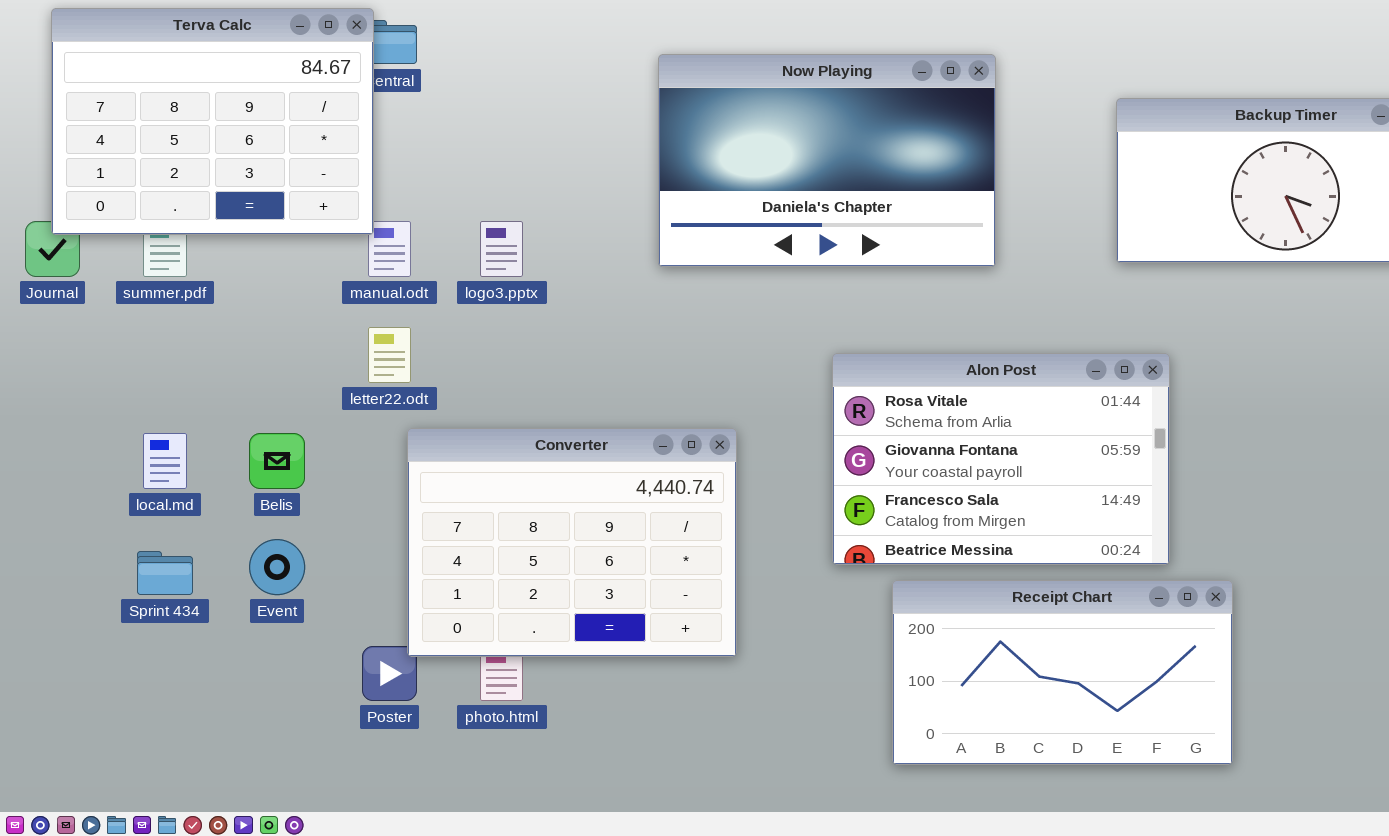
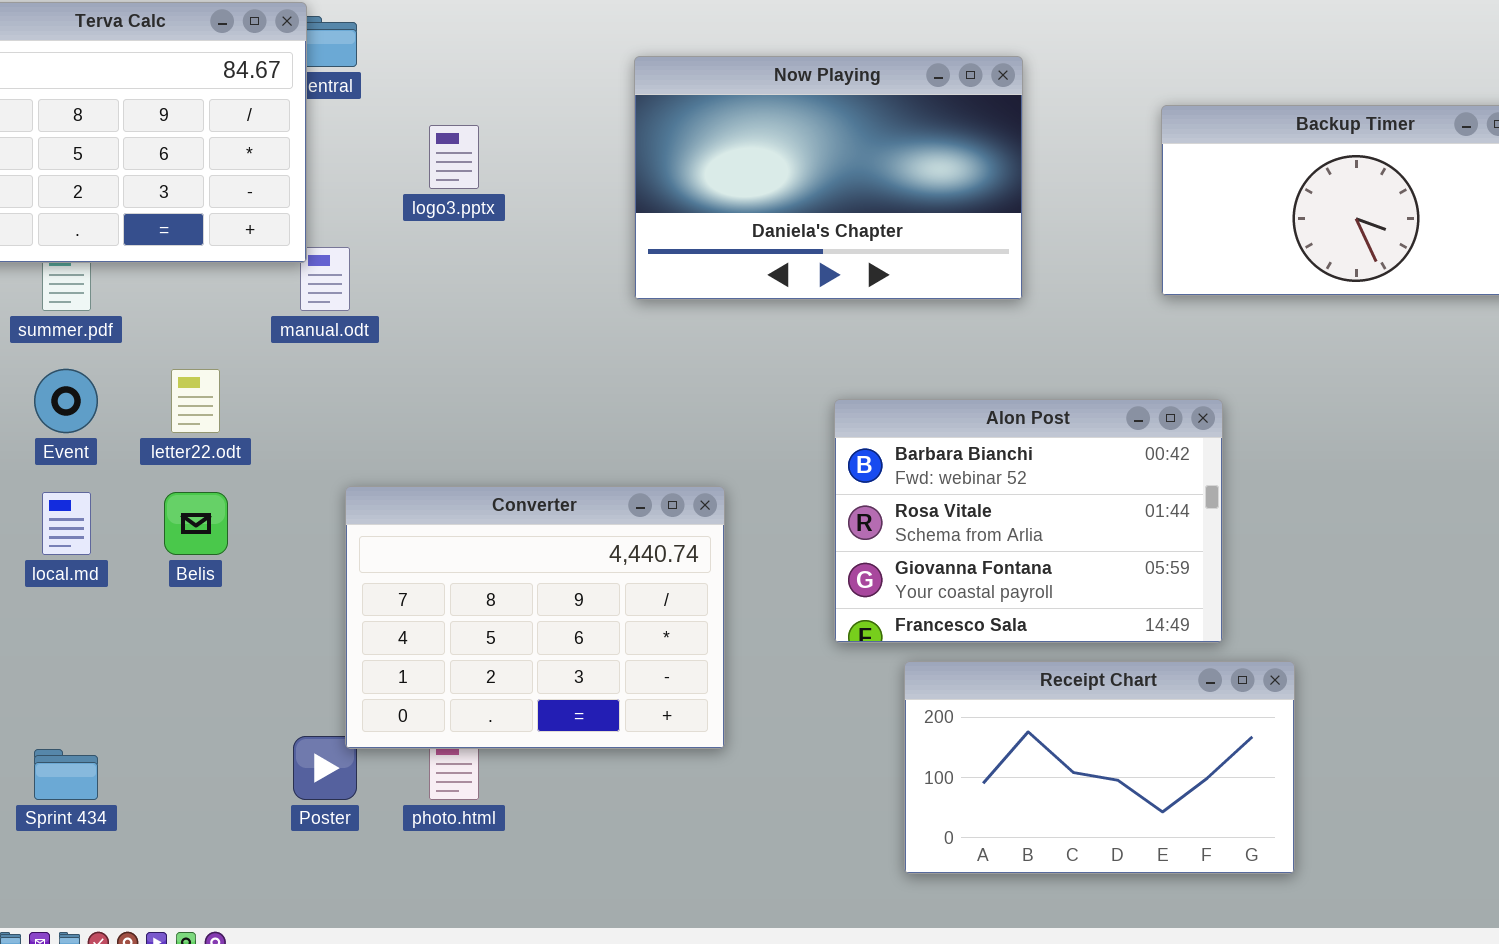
logo3.pptx: [480,221,523,277] -> [429,125,479,189], moved
letter22.odt: [368,327,411,383] -> [171,369,220,433], moved
Alon Post: [832,353,1170,565] -> [834,399,1223,643], scrolled up 1 row
Event: [249,539,305,595] -> [34,369,98,433], moved
Sprint 434: [137,551,193,595] -> [34,749,98,800], moved

